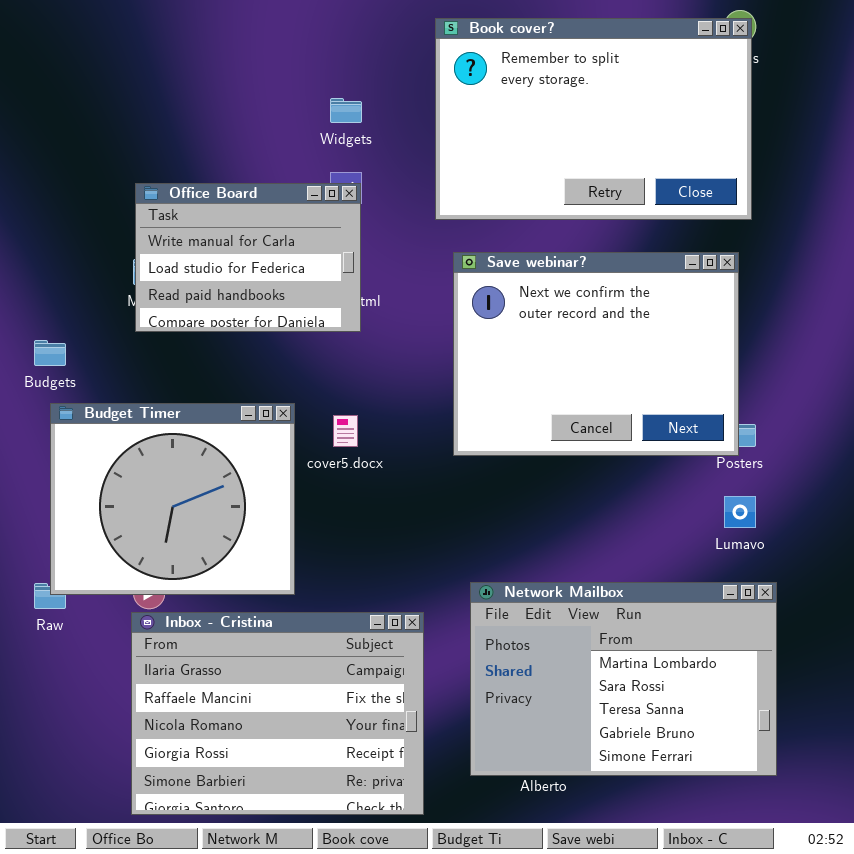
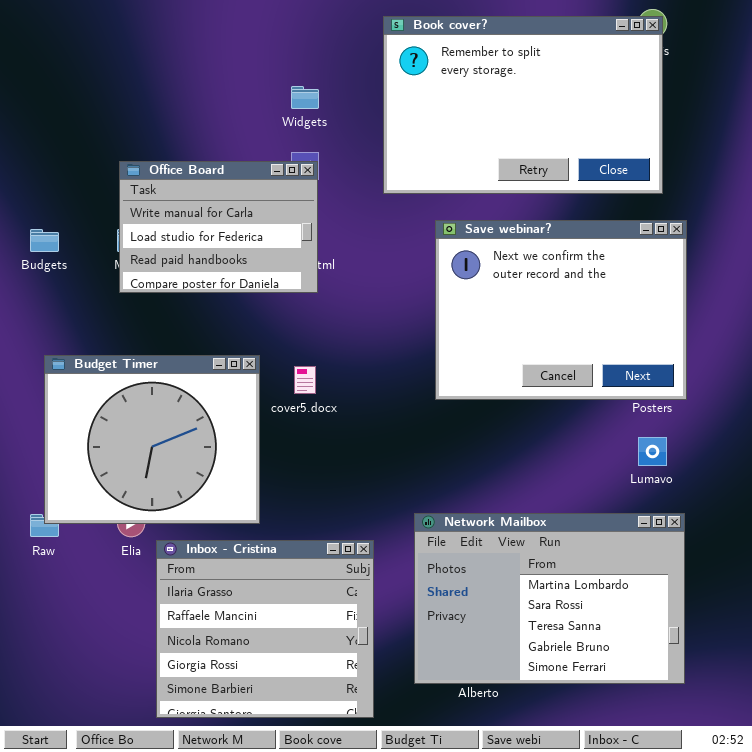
Save webinar?: [453,252,739,456] -> [435,220,687,400], moved
Budgets: [34,340,66,366] -> [30,229,59,252], moved
Inbox - Cristina: [131,612,424,815] -> [156,540,374,718], resized

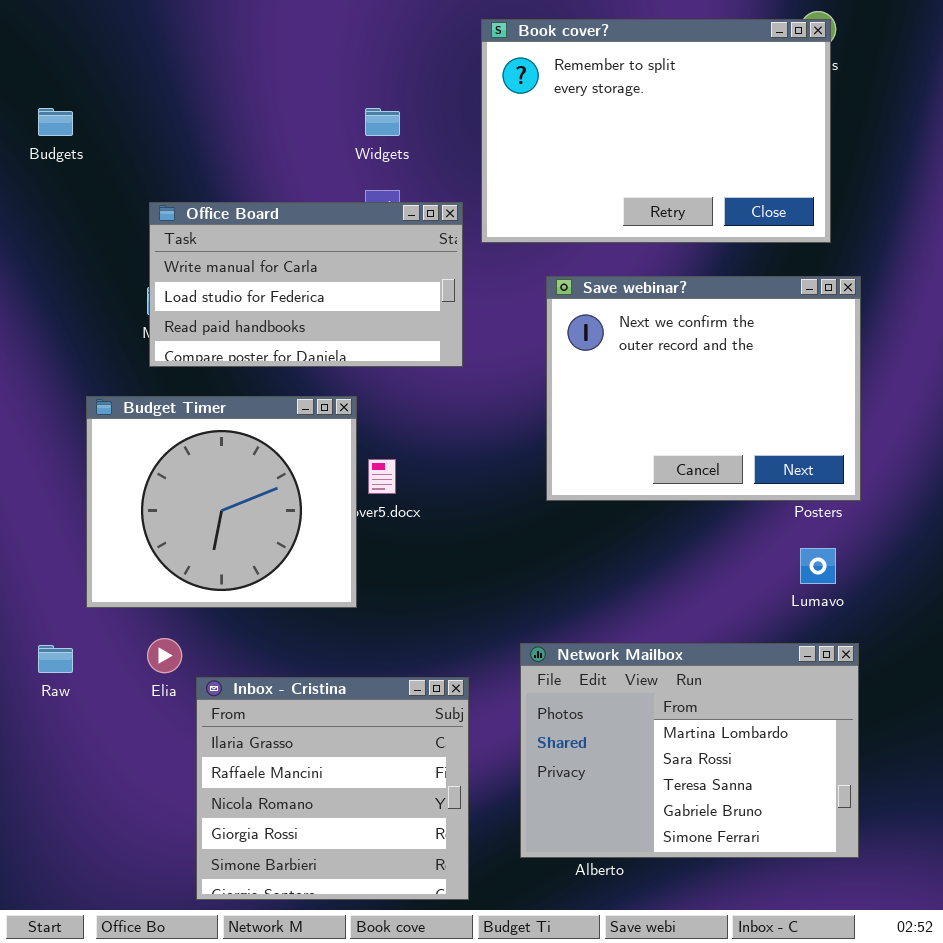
Office Board: [119,161,318,293] -> [149,202,463,367], resized
Budgets: [30,229,59,252] -> [38,108,73,136], moved
Budget Timer: [44,355,260,524] -> [86,396,357,608], moved

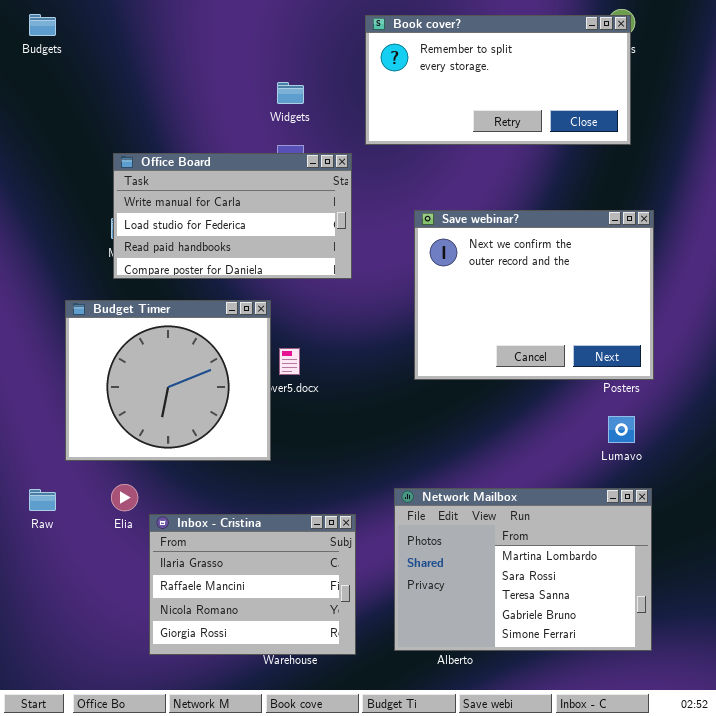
Book cover?: [481,19,831,243] -> [365,15,631,145], resized
Budgets: [38,108,73,136] -> [29,14,56,36], moved
Inbox - Cristina: [196,677,469,900] -> [149,514,356,655], resized

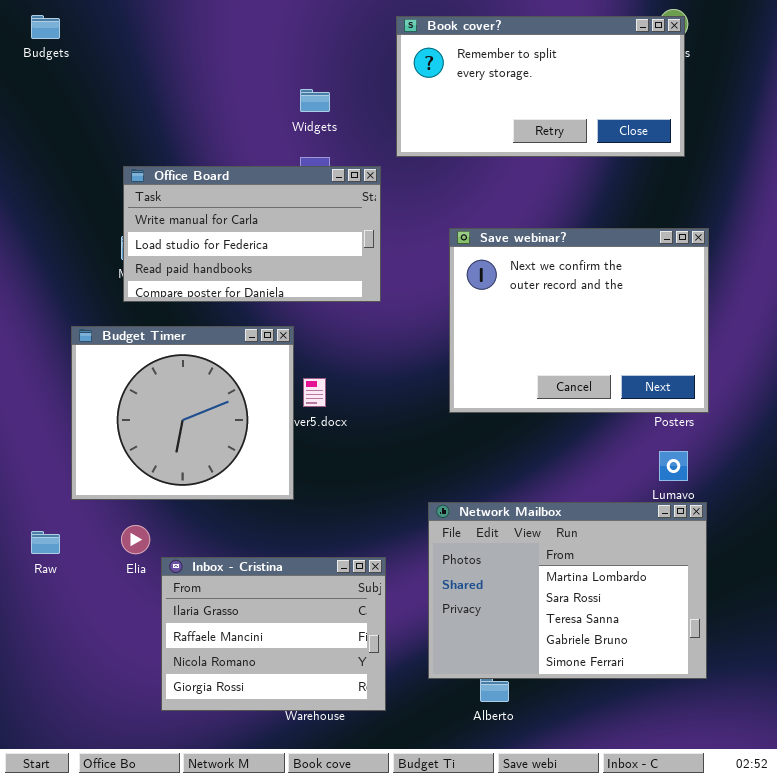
Network Mailbox: [394,488,652,651] -> [428,502,707,679], moved

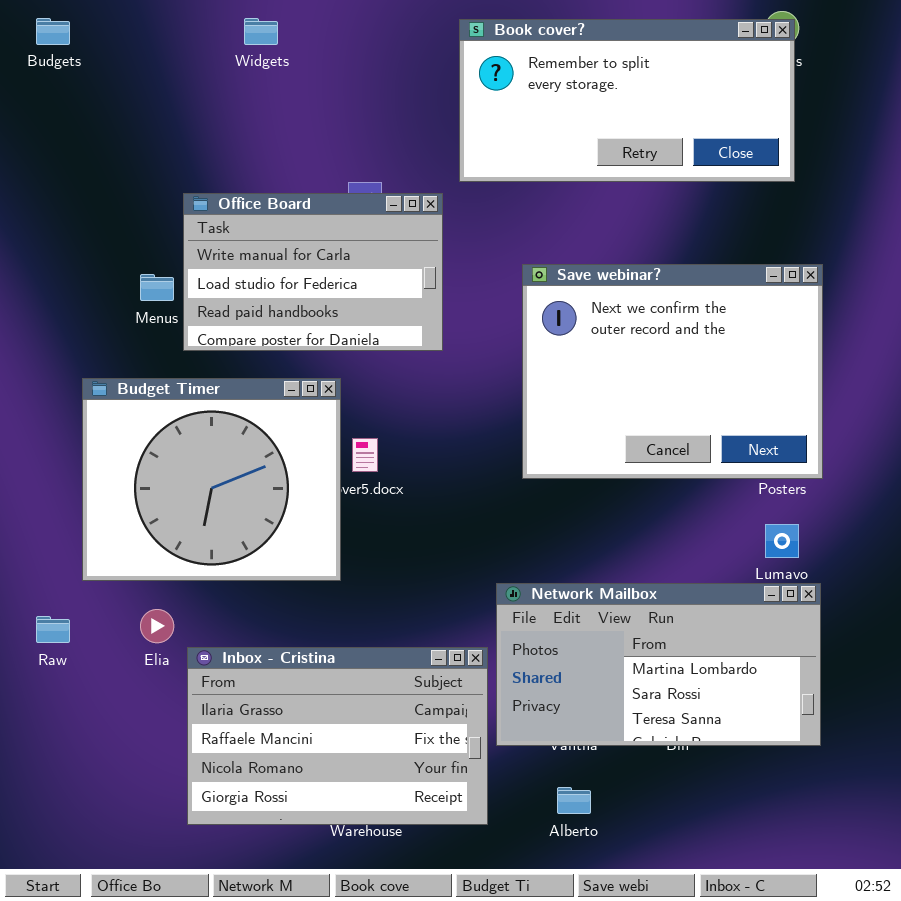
Widgets: [300,89,330,112] -> [244,18,278,45], moved
Office Board: [123,166,381,302] -> [183,193,443,351], resized
Network Mailbox: [428,502,707,679] -> [496,583,821,746], resized
Inbox - Cristina: [161,557,386,711] -> [187,647,488,825], resized

